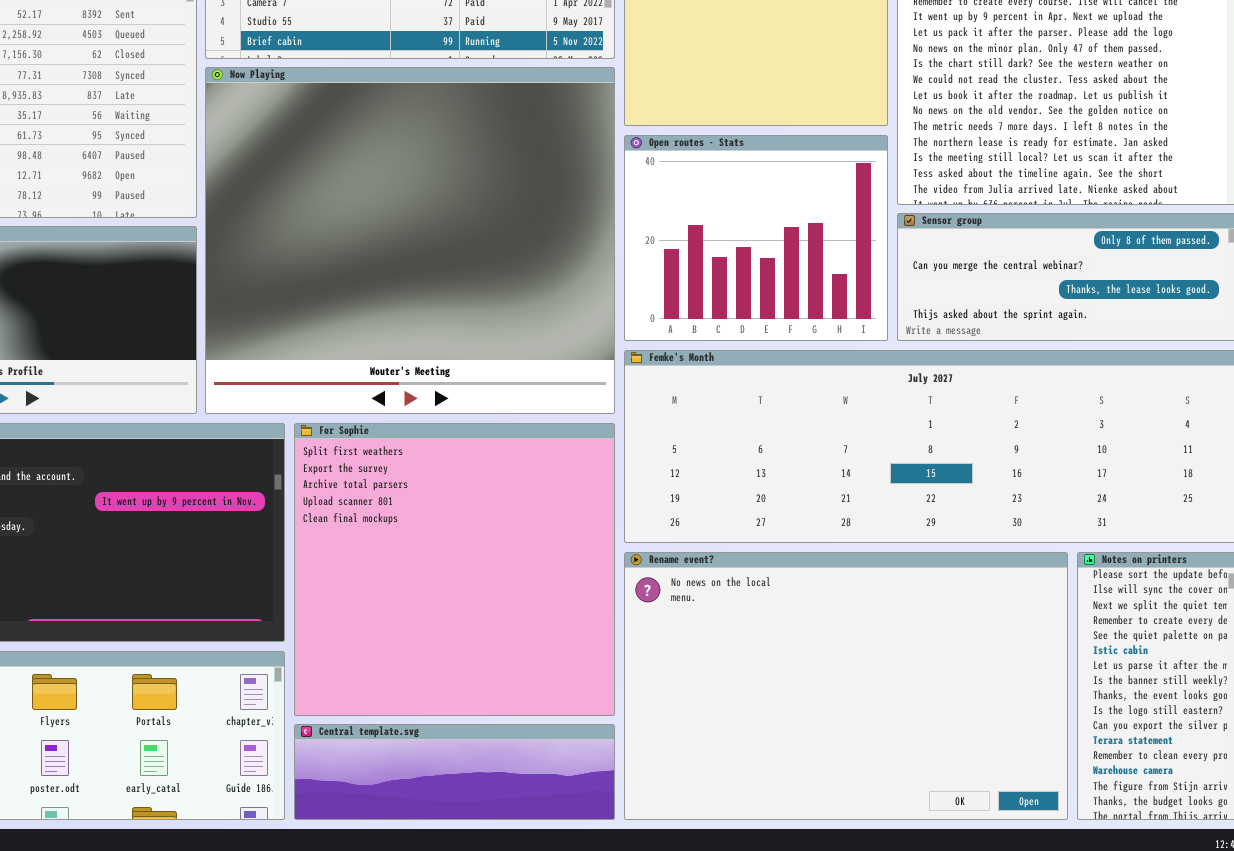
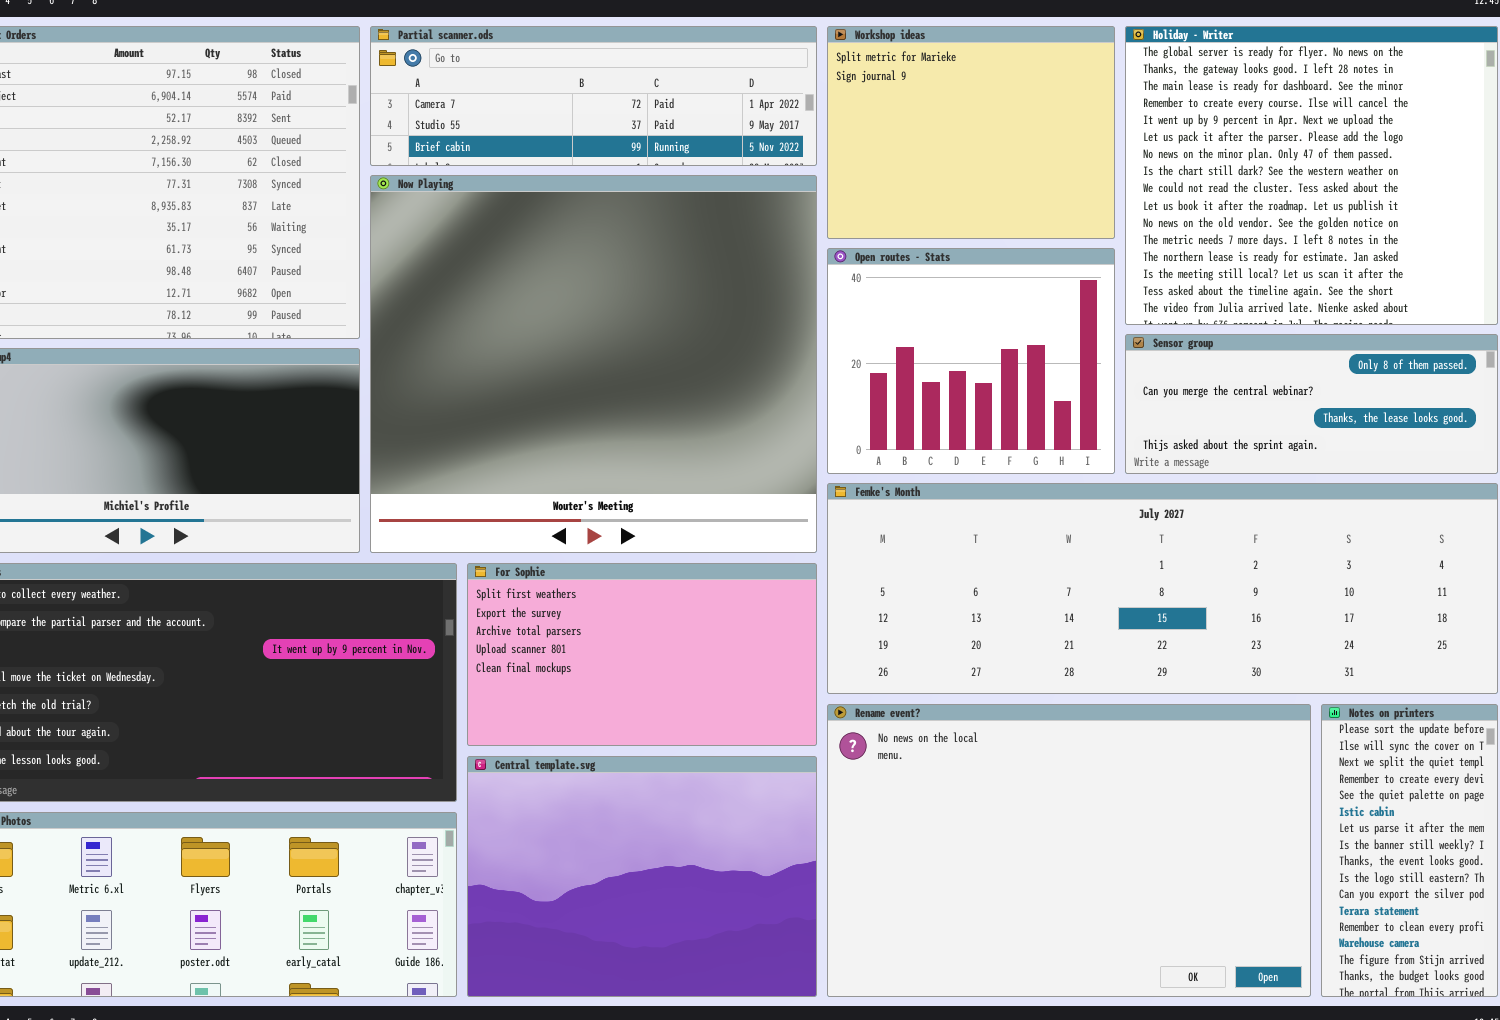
For Sophie: [294,423,615,716] -> [467,563,817,746], resized
Central template.svg: [294,724,615,820] -> [467,756,817,997], resized

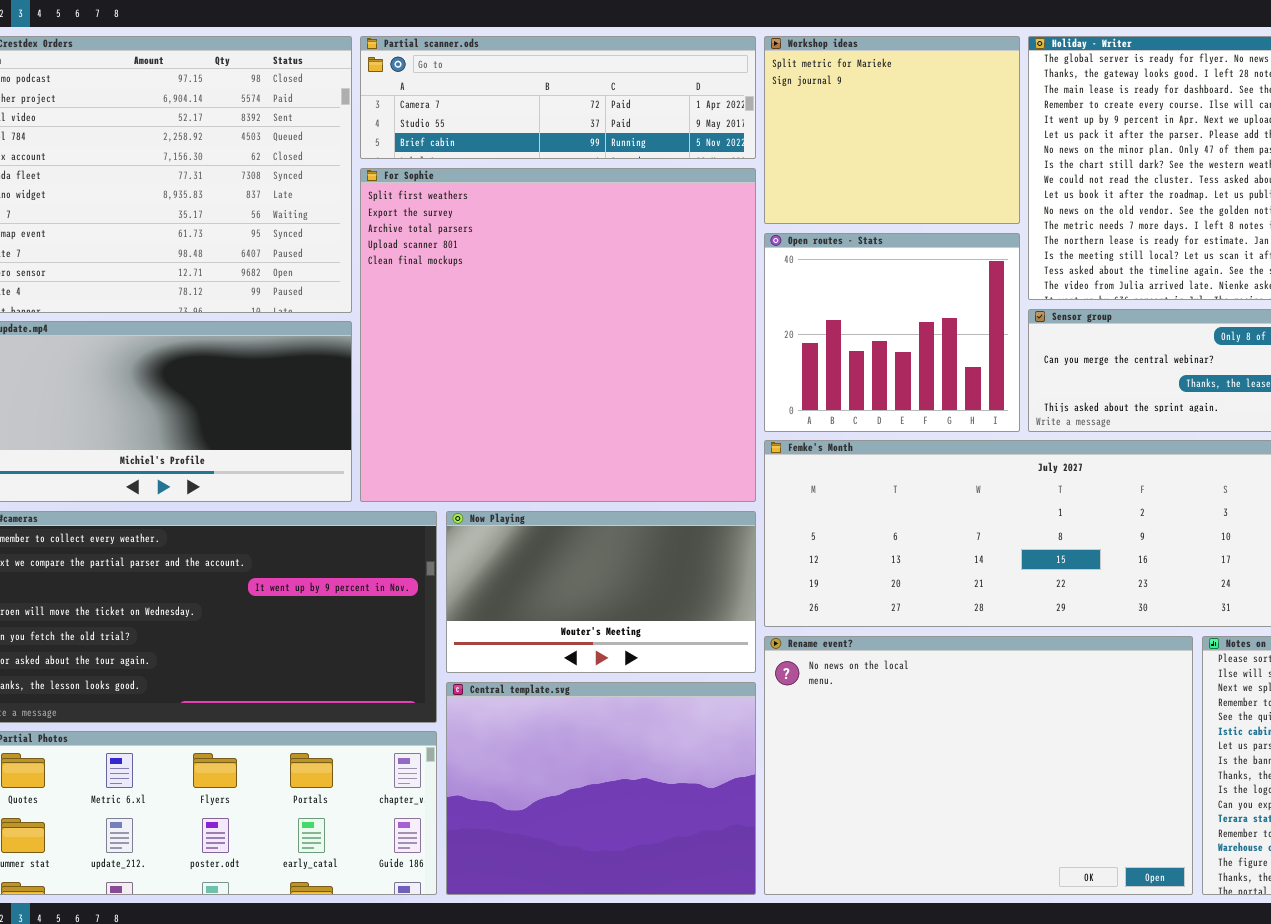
Now Playing: [370,175,817,553] -> [446,511,756,673], moved, resized
For Sophie: [467,563,817,746] -> [360,168,756,502], moved, resized

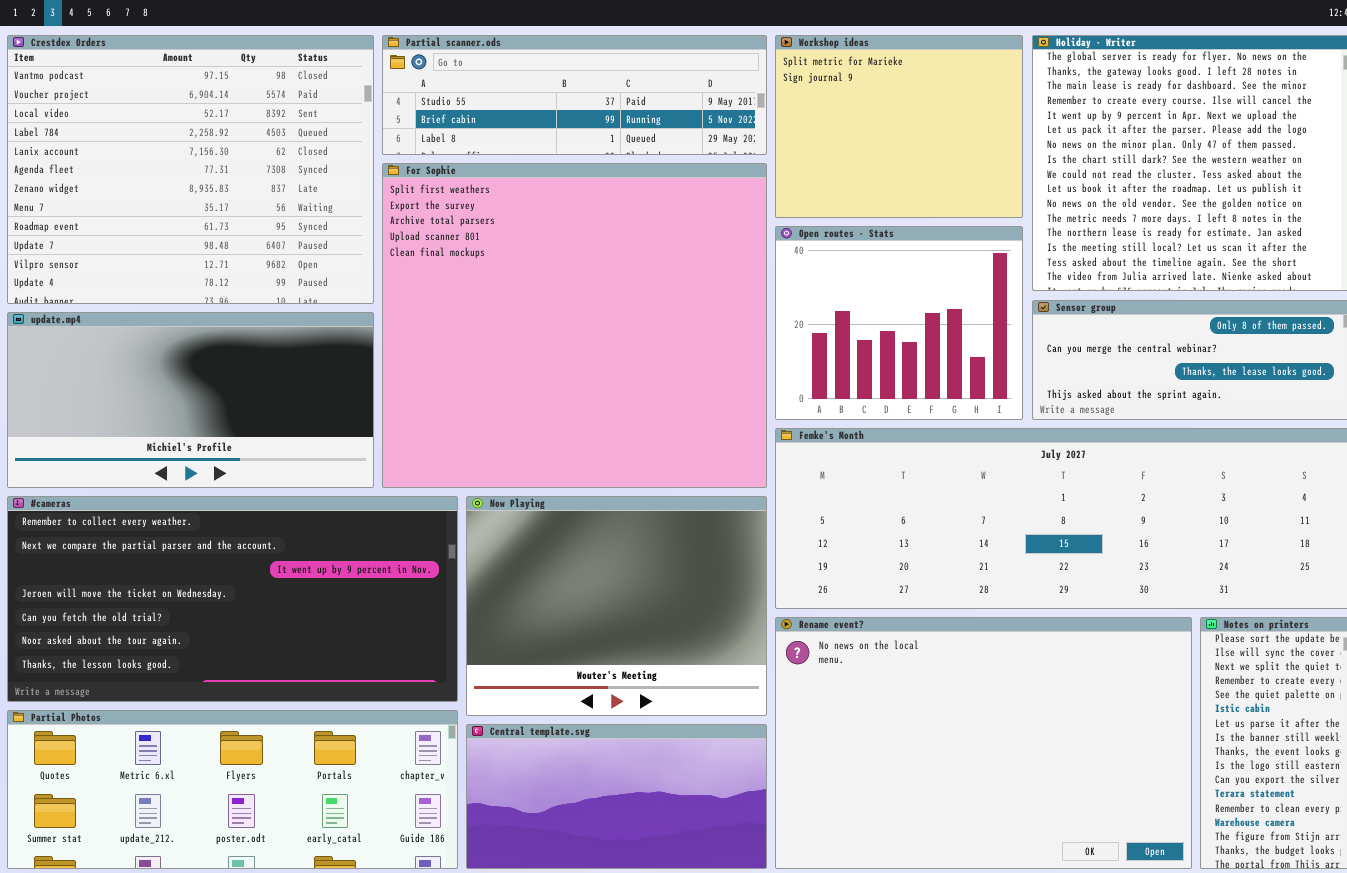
Partial scanner.ods: [360,36,756,159] -> [382,35,767,155], scrolled down 1 row
Now Playing: [446,511,756,673] -> [466,496,767,716], resized
Central template.svg: [446,682,756,895] -> [466,724,767,869], resized

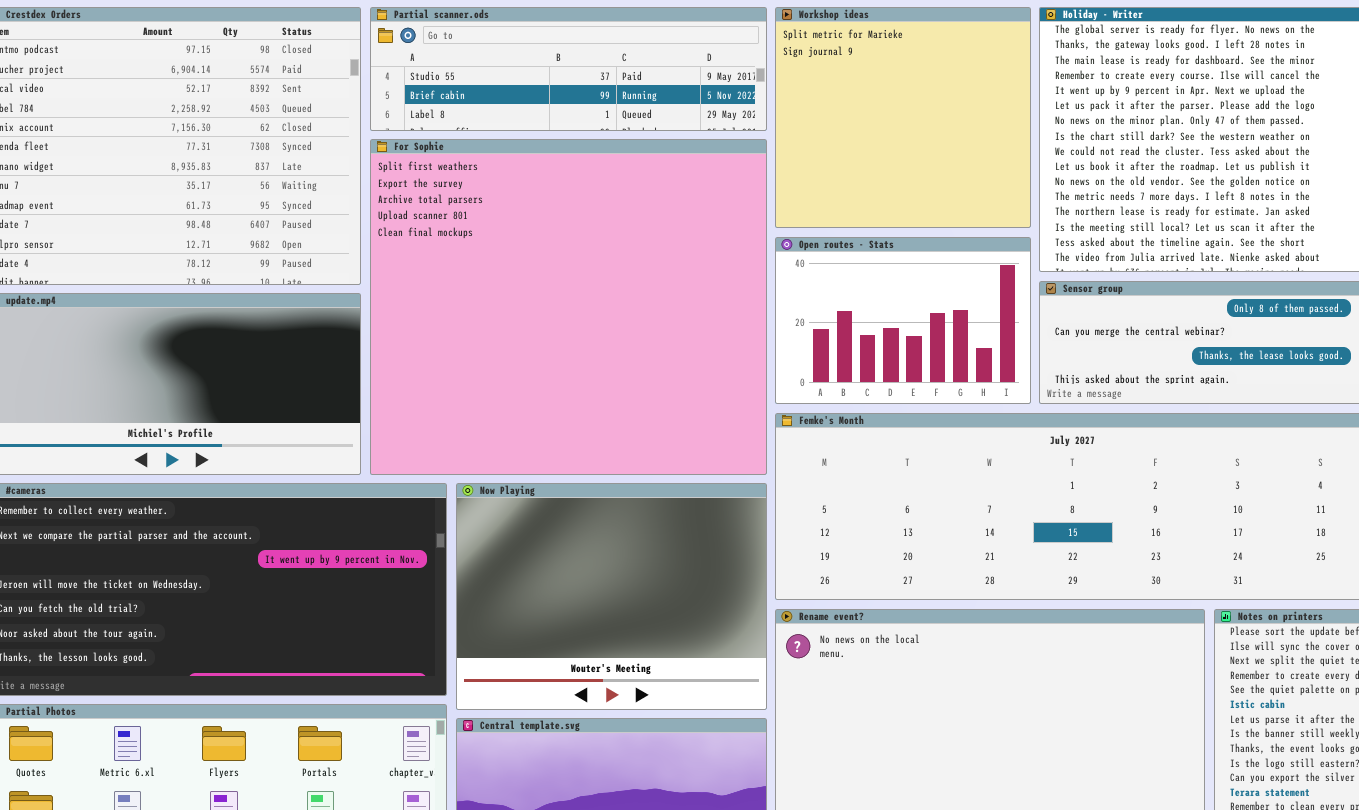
Workshop ideas: [775,35,1023,218] -> [775,7,1031,228], resized
Open routes - Stats: [775,226,1023,420] -> [775,237,1031,404], resized

